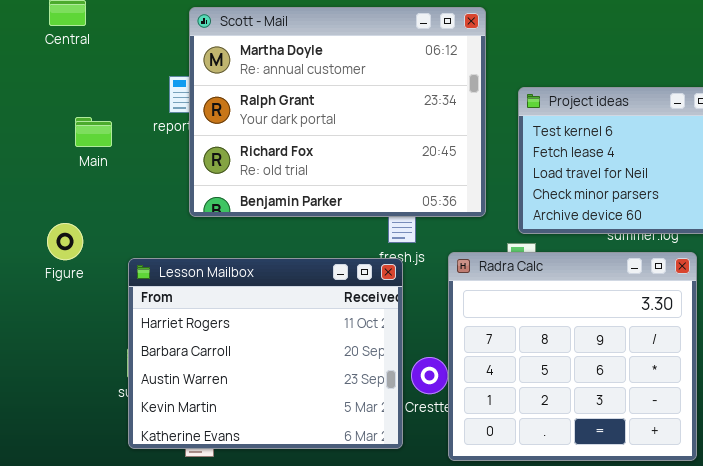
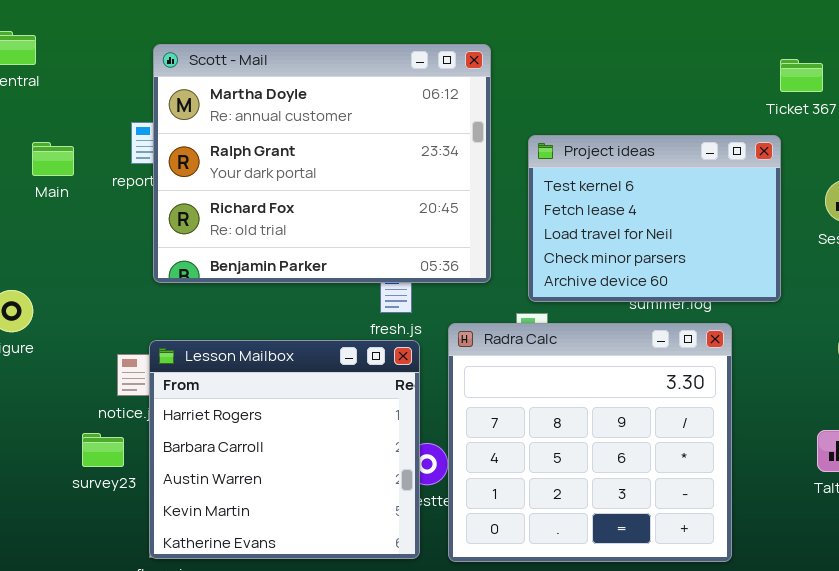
Main: [75,117,112,147] -> [32,142,74,176], moved
Lesson Mailbox: [128,258,403,449] -> [149,340,420,559], moved, resized

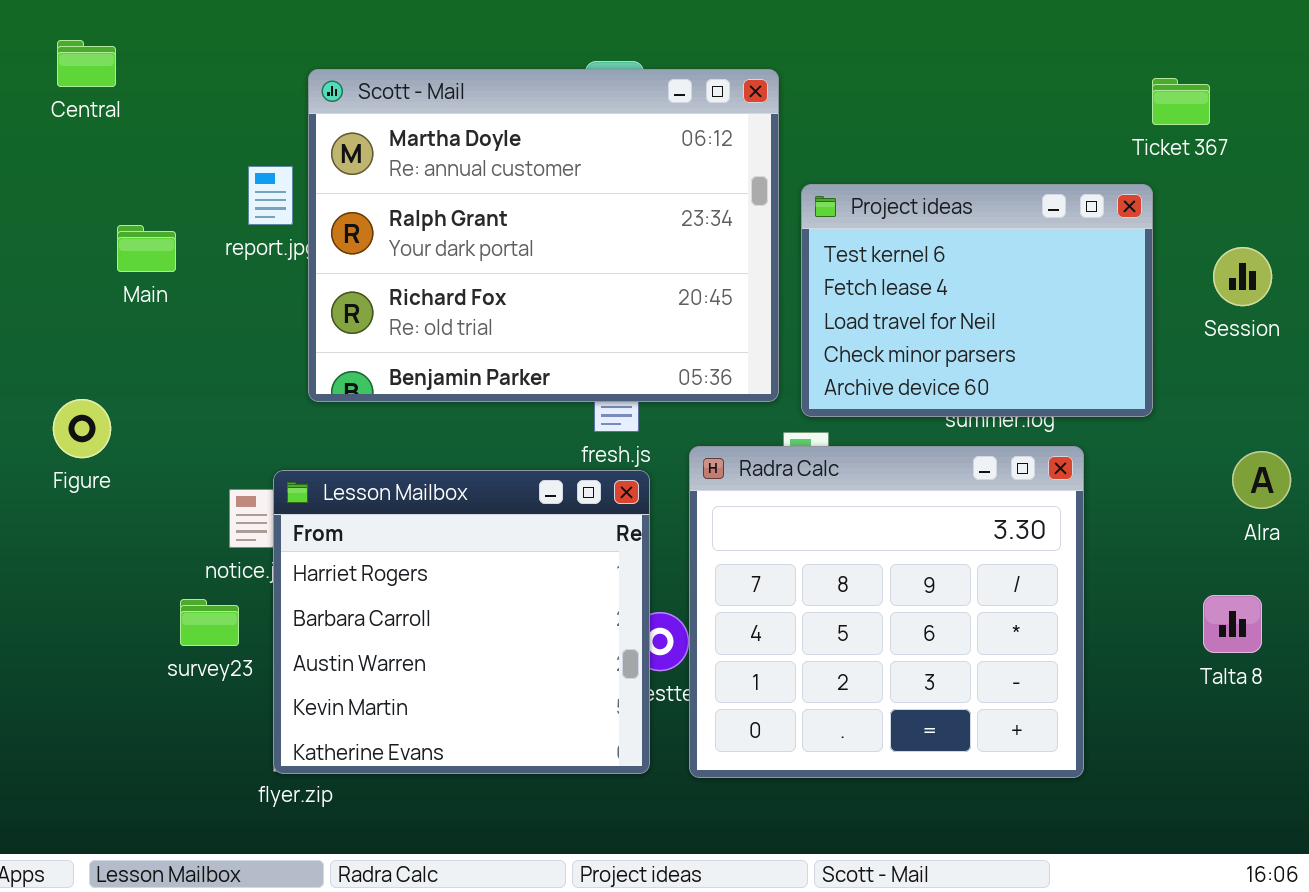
Scott - Mail: [153,44,491,283] -> [308,69,779,402], moved
Main: [32,142,74,176] -> [117,225,176,272], moved

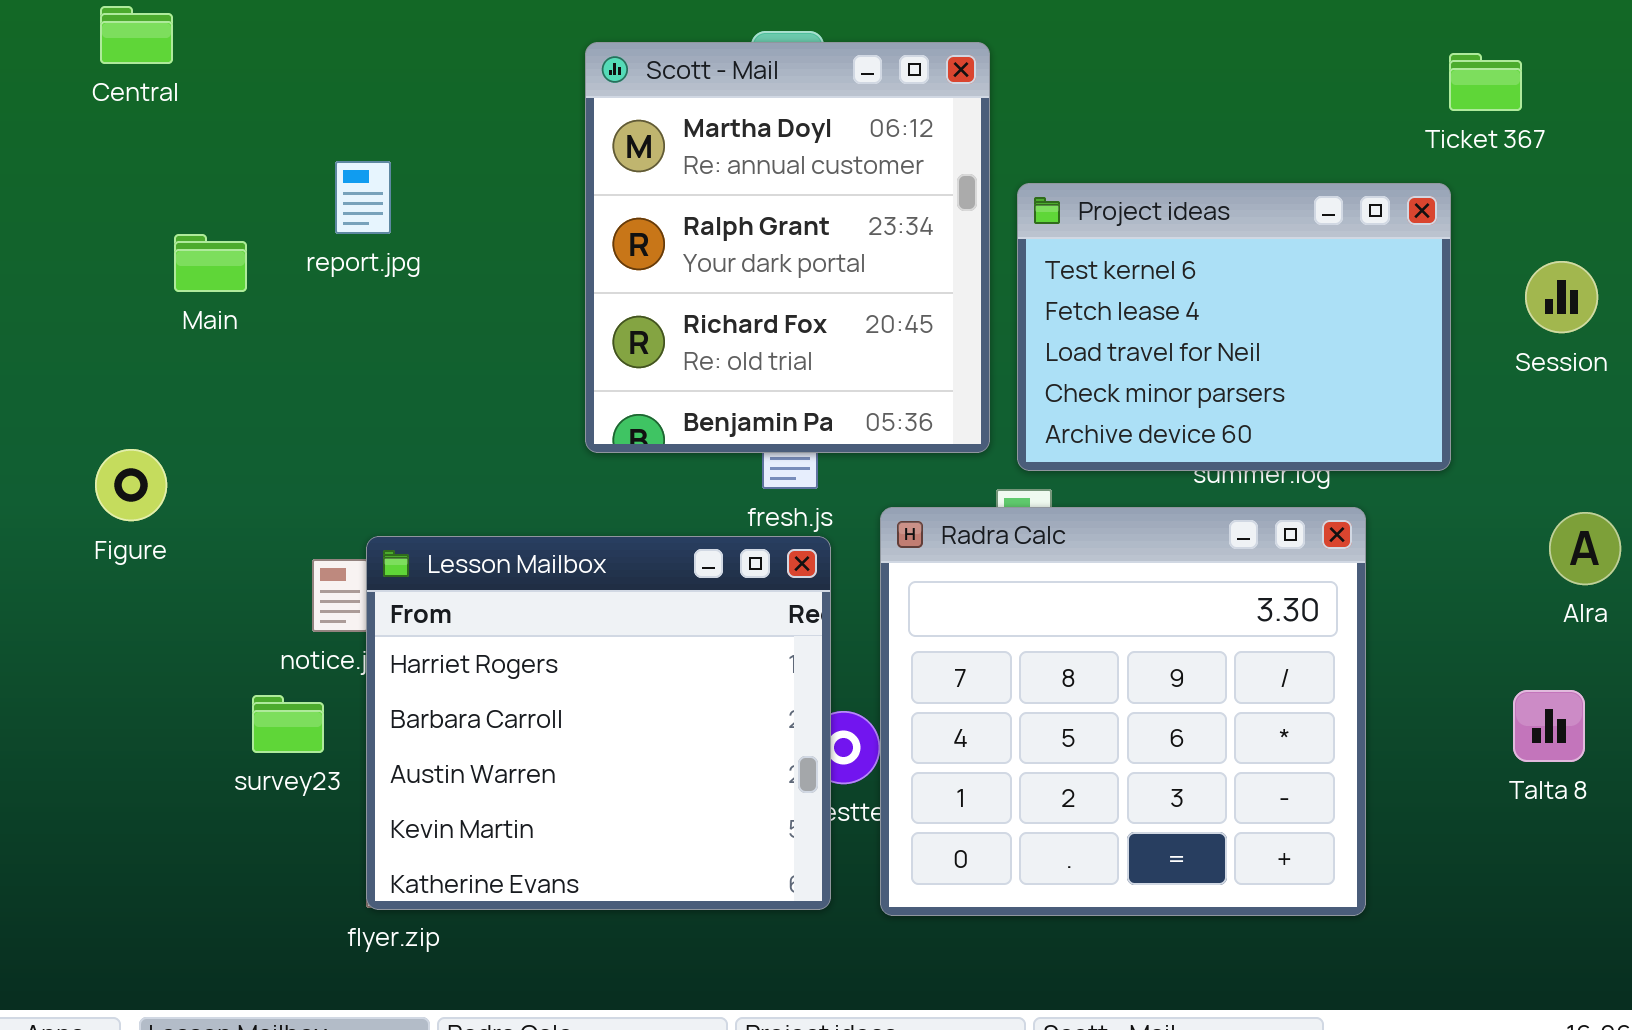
Scott - Mail: [308,69,779,402] -> [585,42,990,453], resized

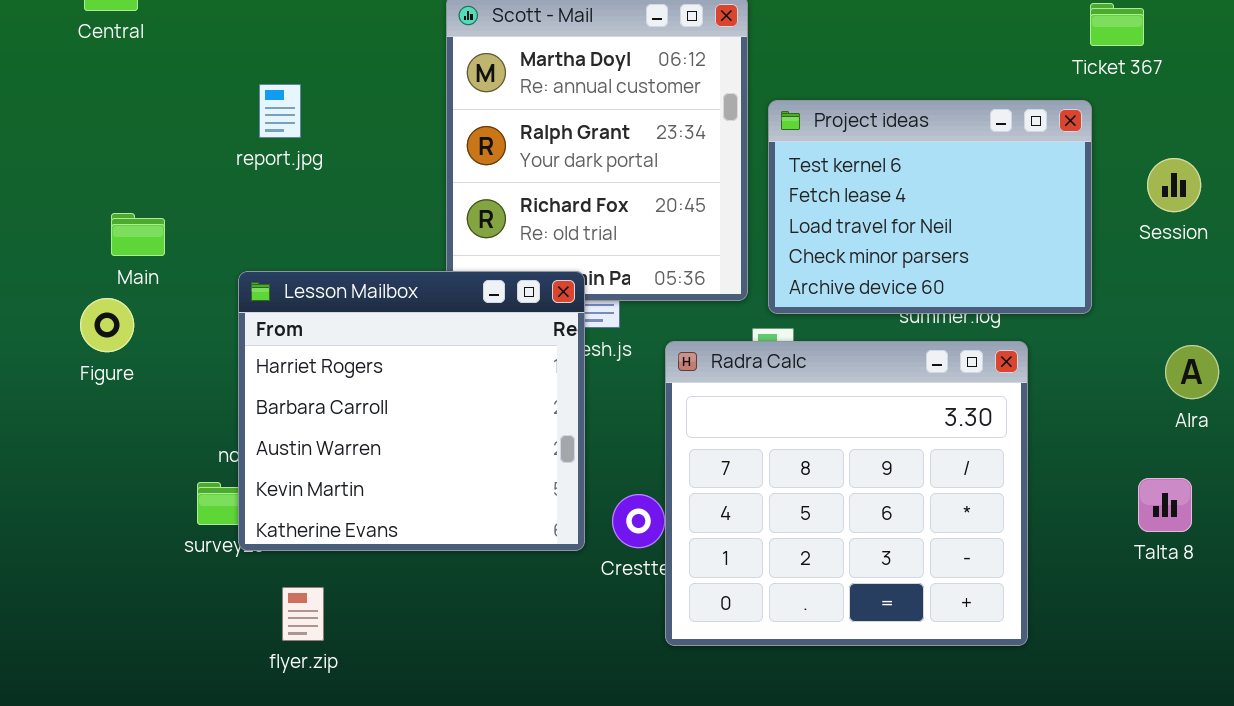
Main: [174,234,247,292] -> [111,213,165,256], moved
Lesson Mailbox: [366,536,831,910] -> [238,271,585,551], moved

